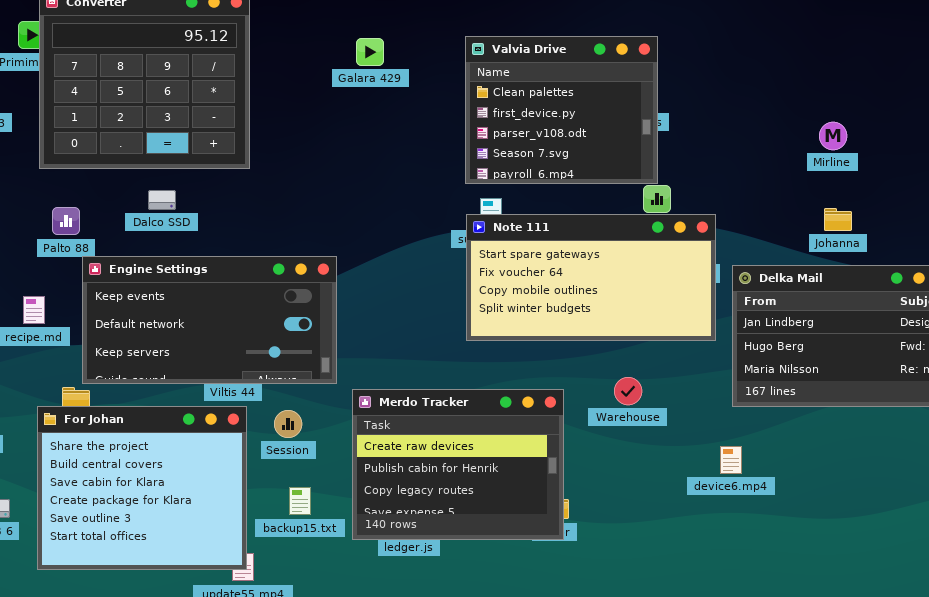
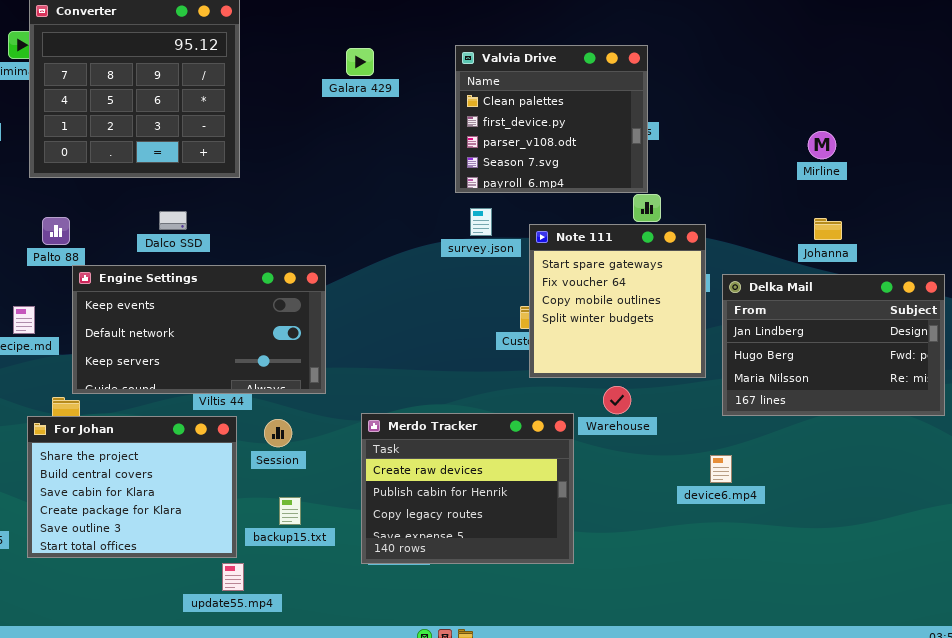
Dalco SSD: [148,190,176,210] -> [159,211,187,230], moved
Note 111: [466,214,716,341] -> [529,224,706,378], resized
Merdo Tracker: [352,389,564,540] -> [361,413,574,564], moved
For Johan: [37,406,247,570] -> [27,416,237,558], resized

